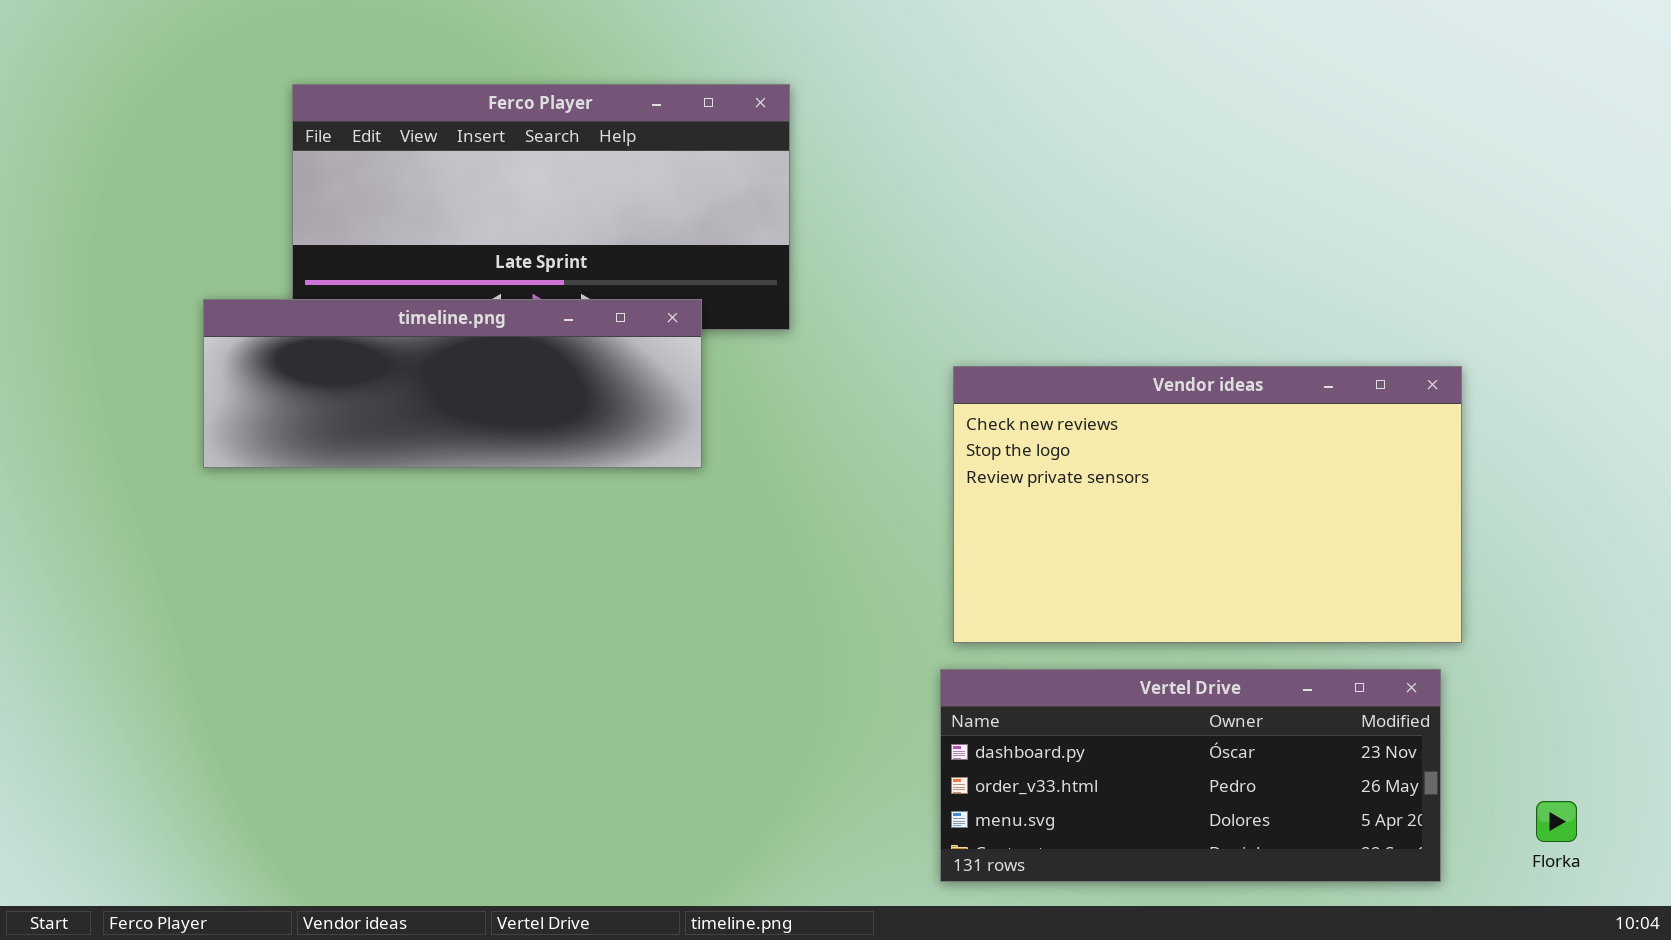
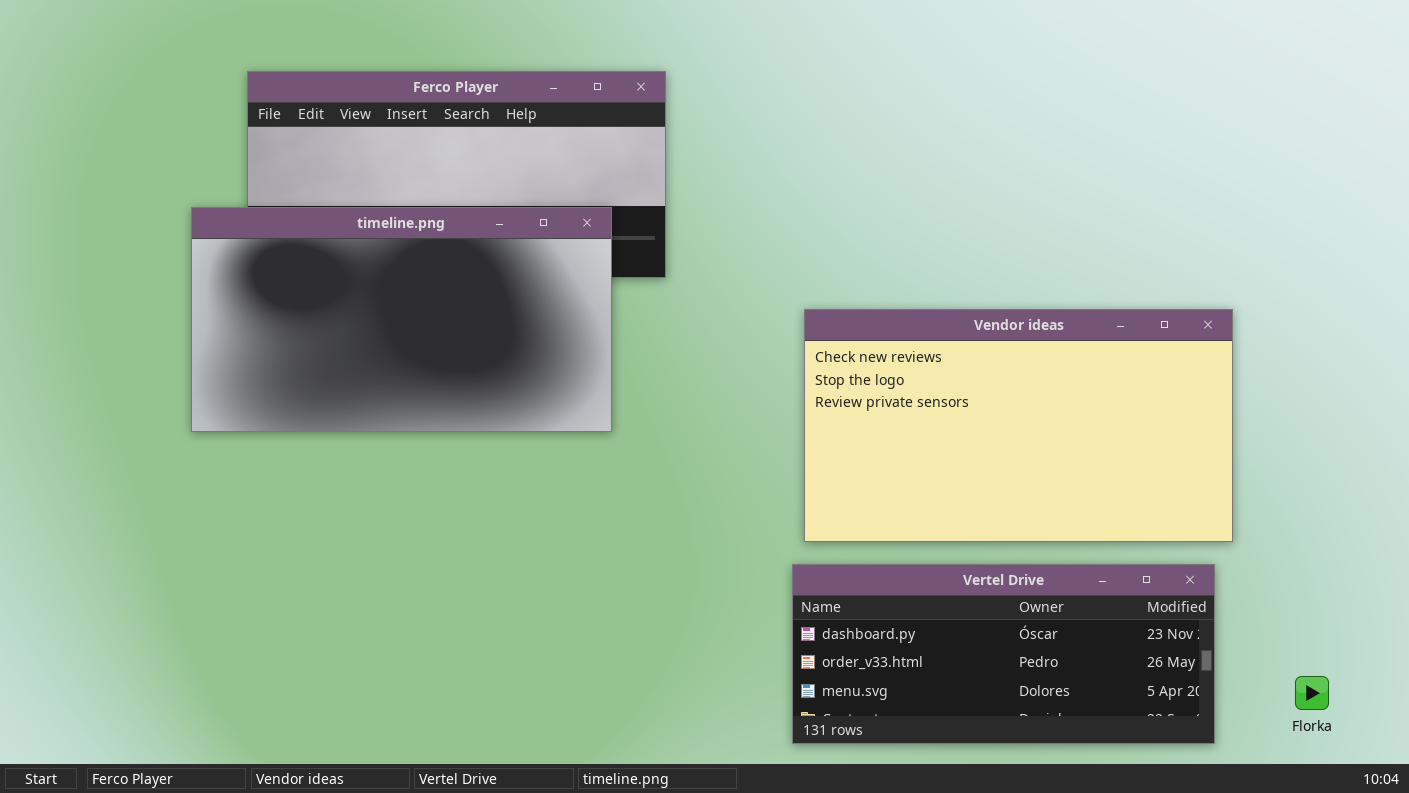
timeline.png: [203,299,702,468] -> [191,207,612,432], moved, resized

